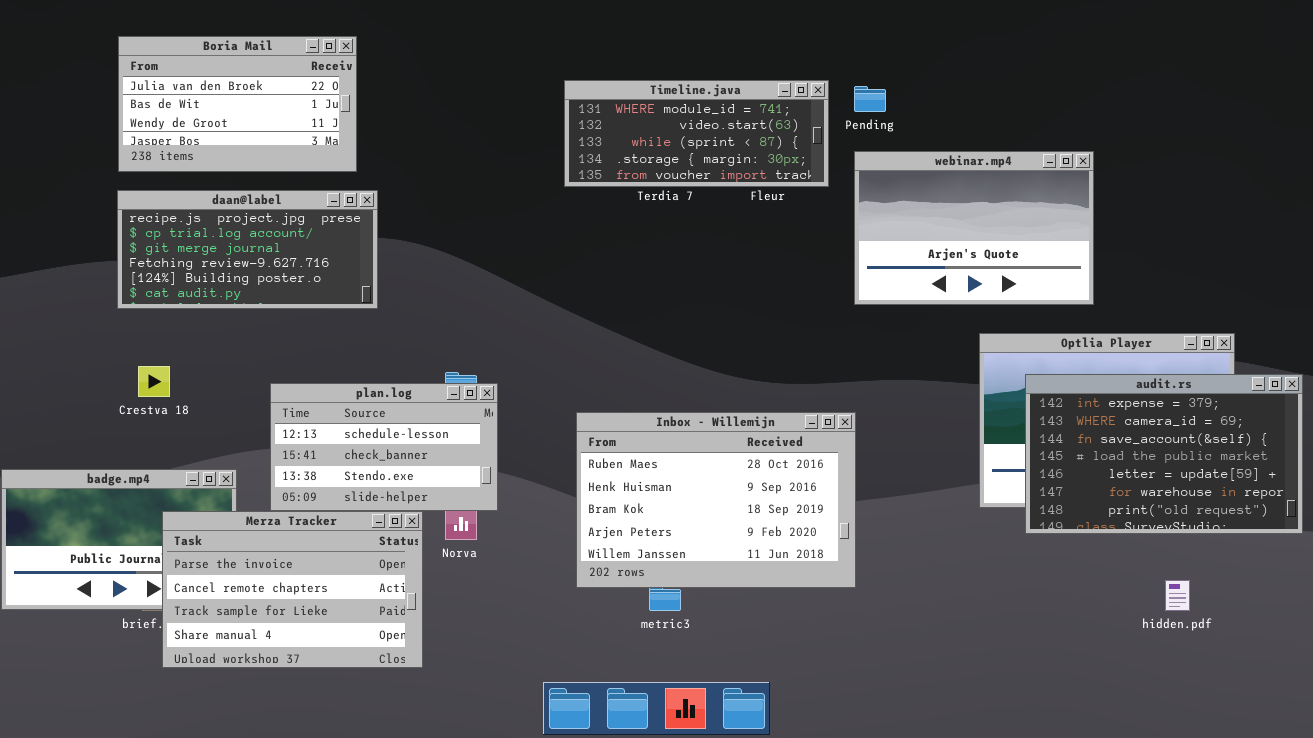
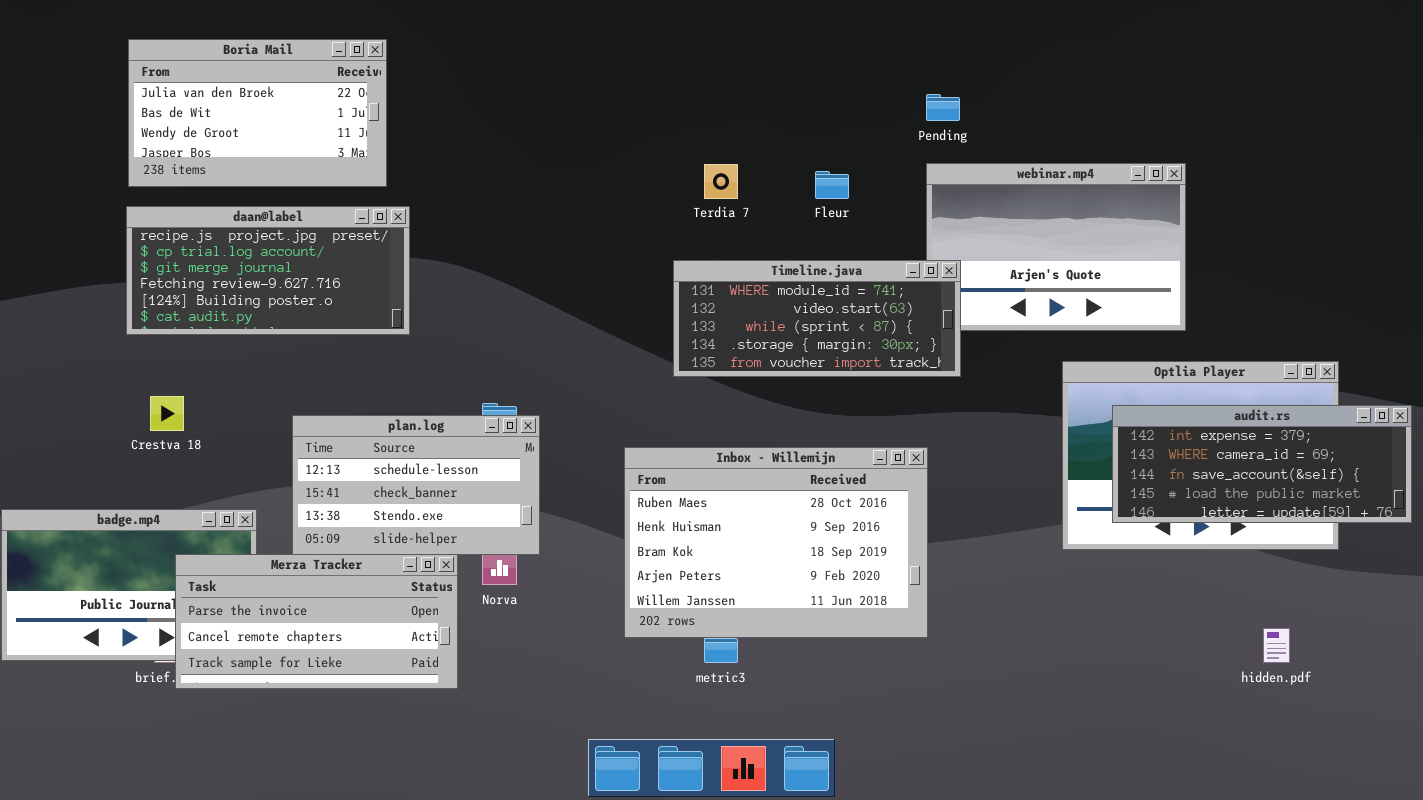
Timeline.java: [564,80,829,187] -> [673,260,961,377], moved
audit.rs: [1025,374,1303,534] -> [1112,405,1412,523], resized
Merza Tracker: [162,511,423,668] -> [175,554,458,689], resized

